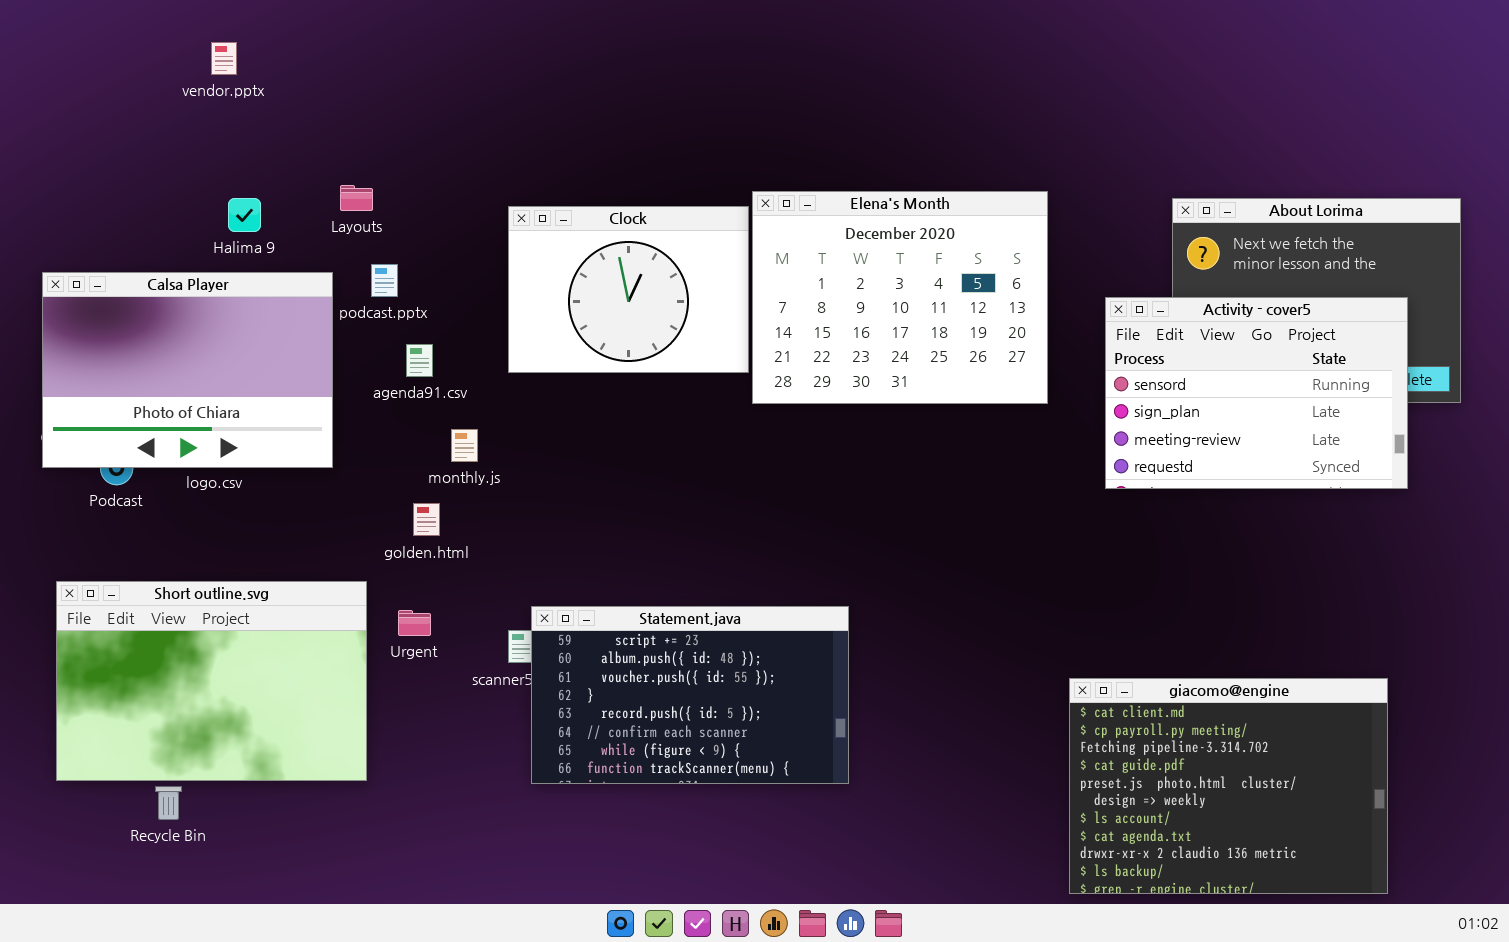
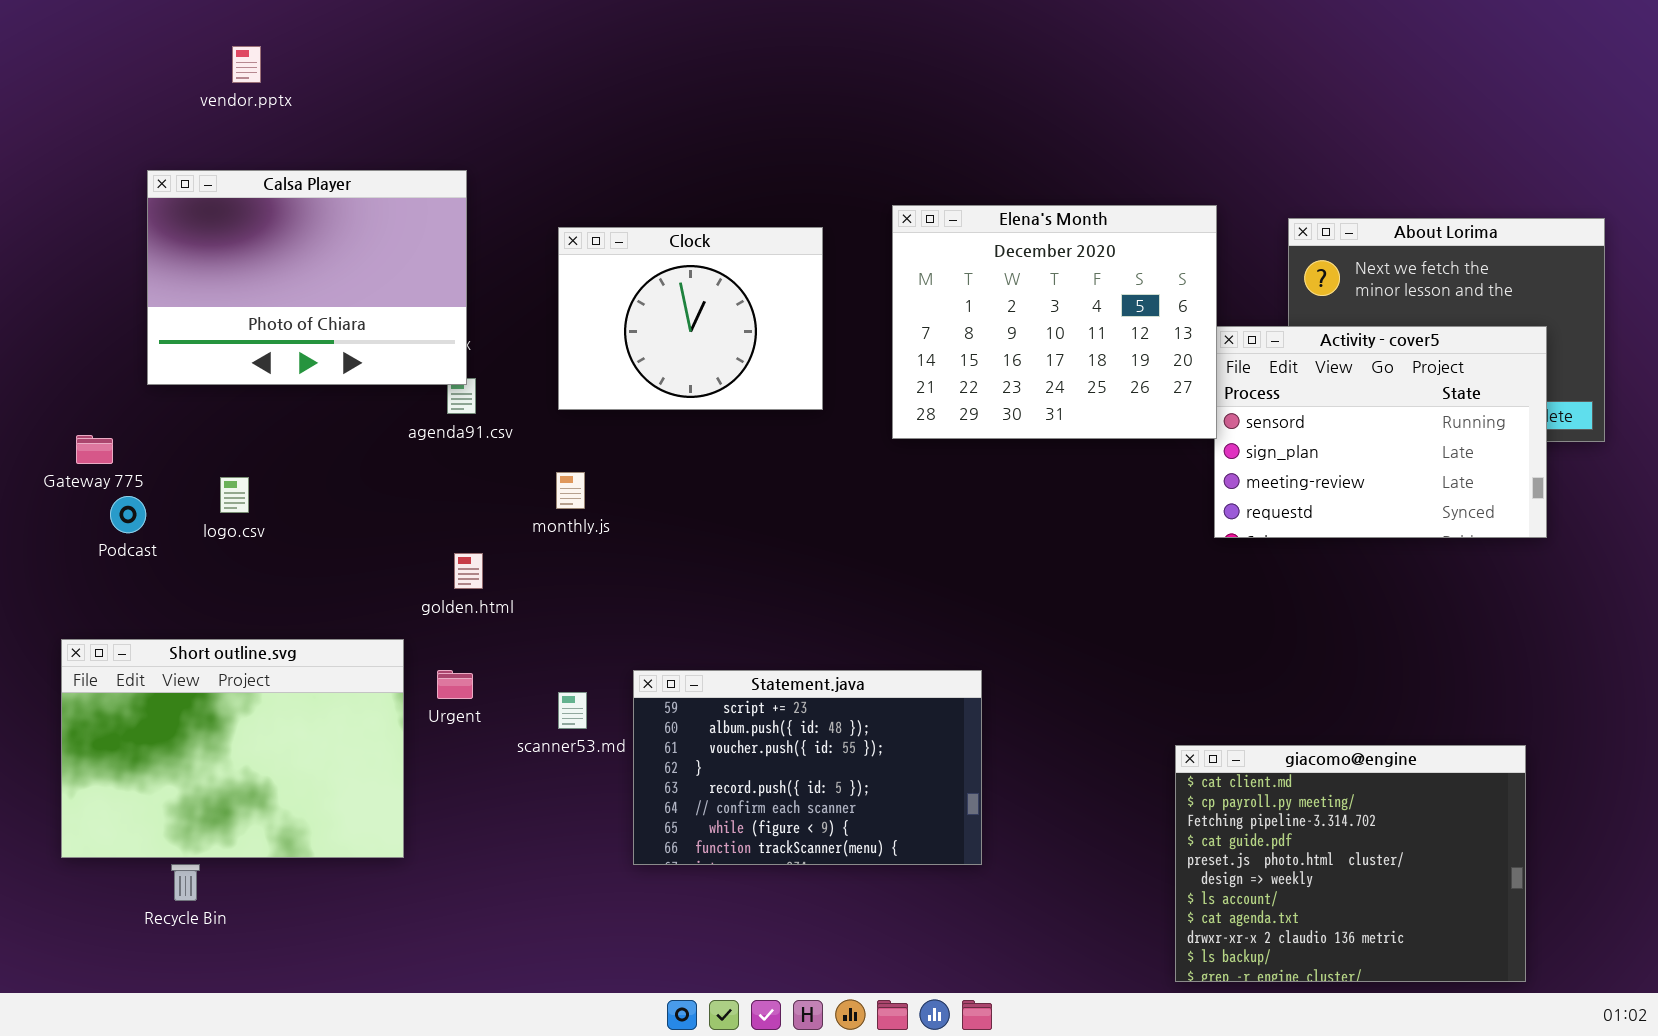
Elena's Month: [752,191,1048,404] -> [892,205,1217,439], moved
Calsa Player: [42,272,333,468] -> [147,170,467,385], moved
monthly.js: [451,429,478,462] -> [556,472,585,509], moved
Statement.java: [531,606,849,784] -> [633,670,982,865], moved

